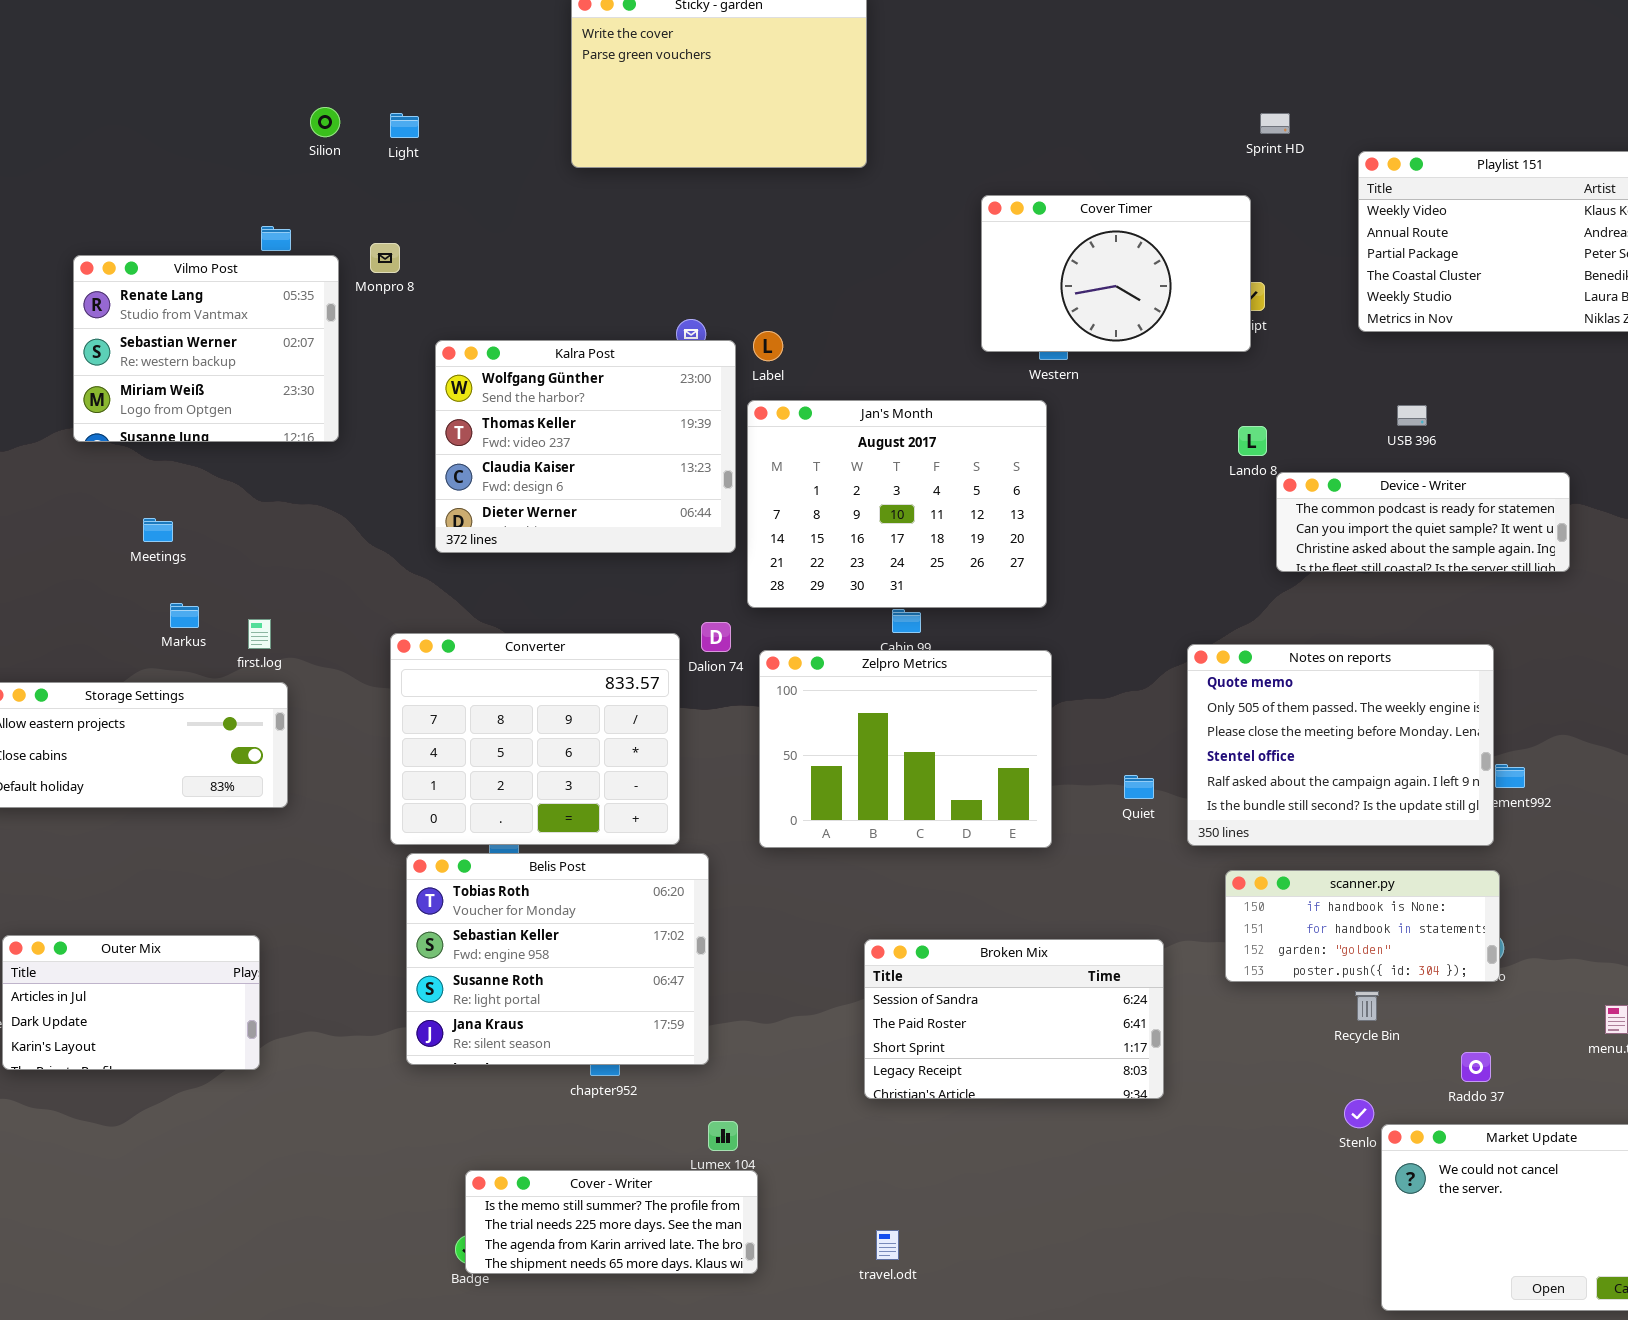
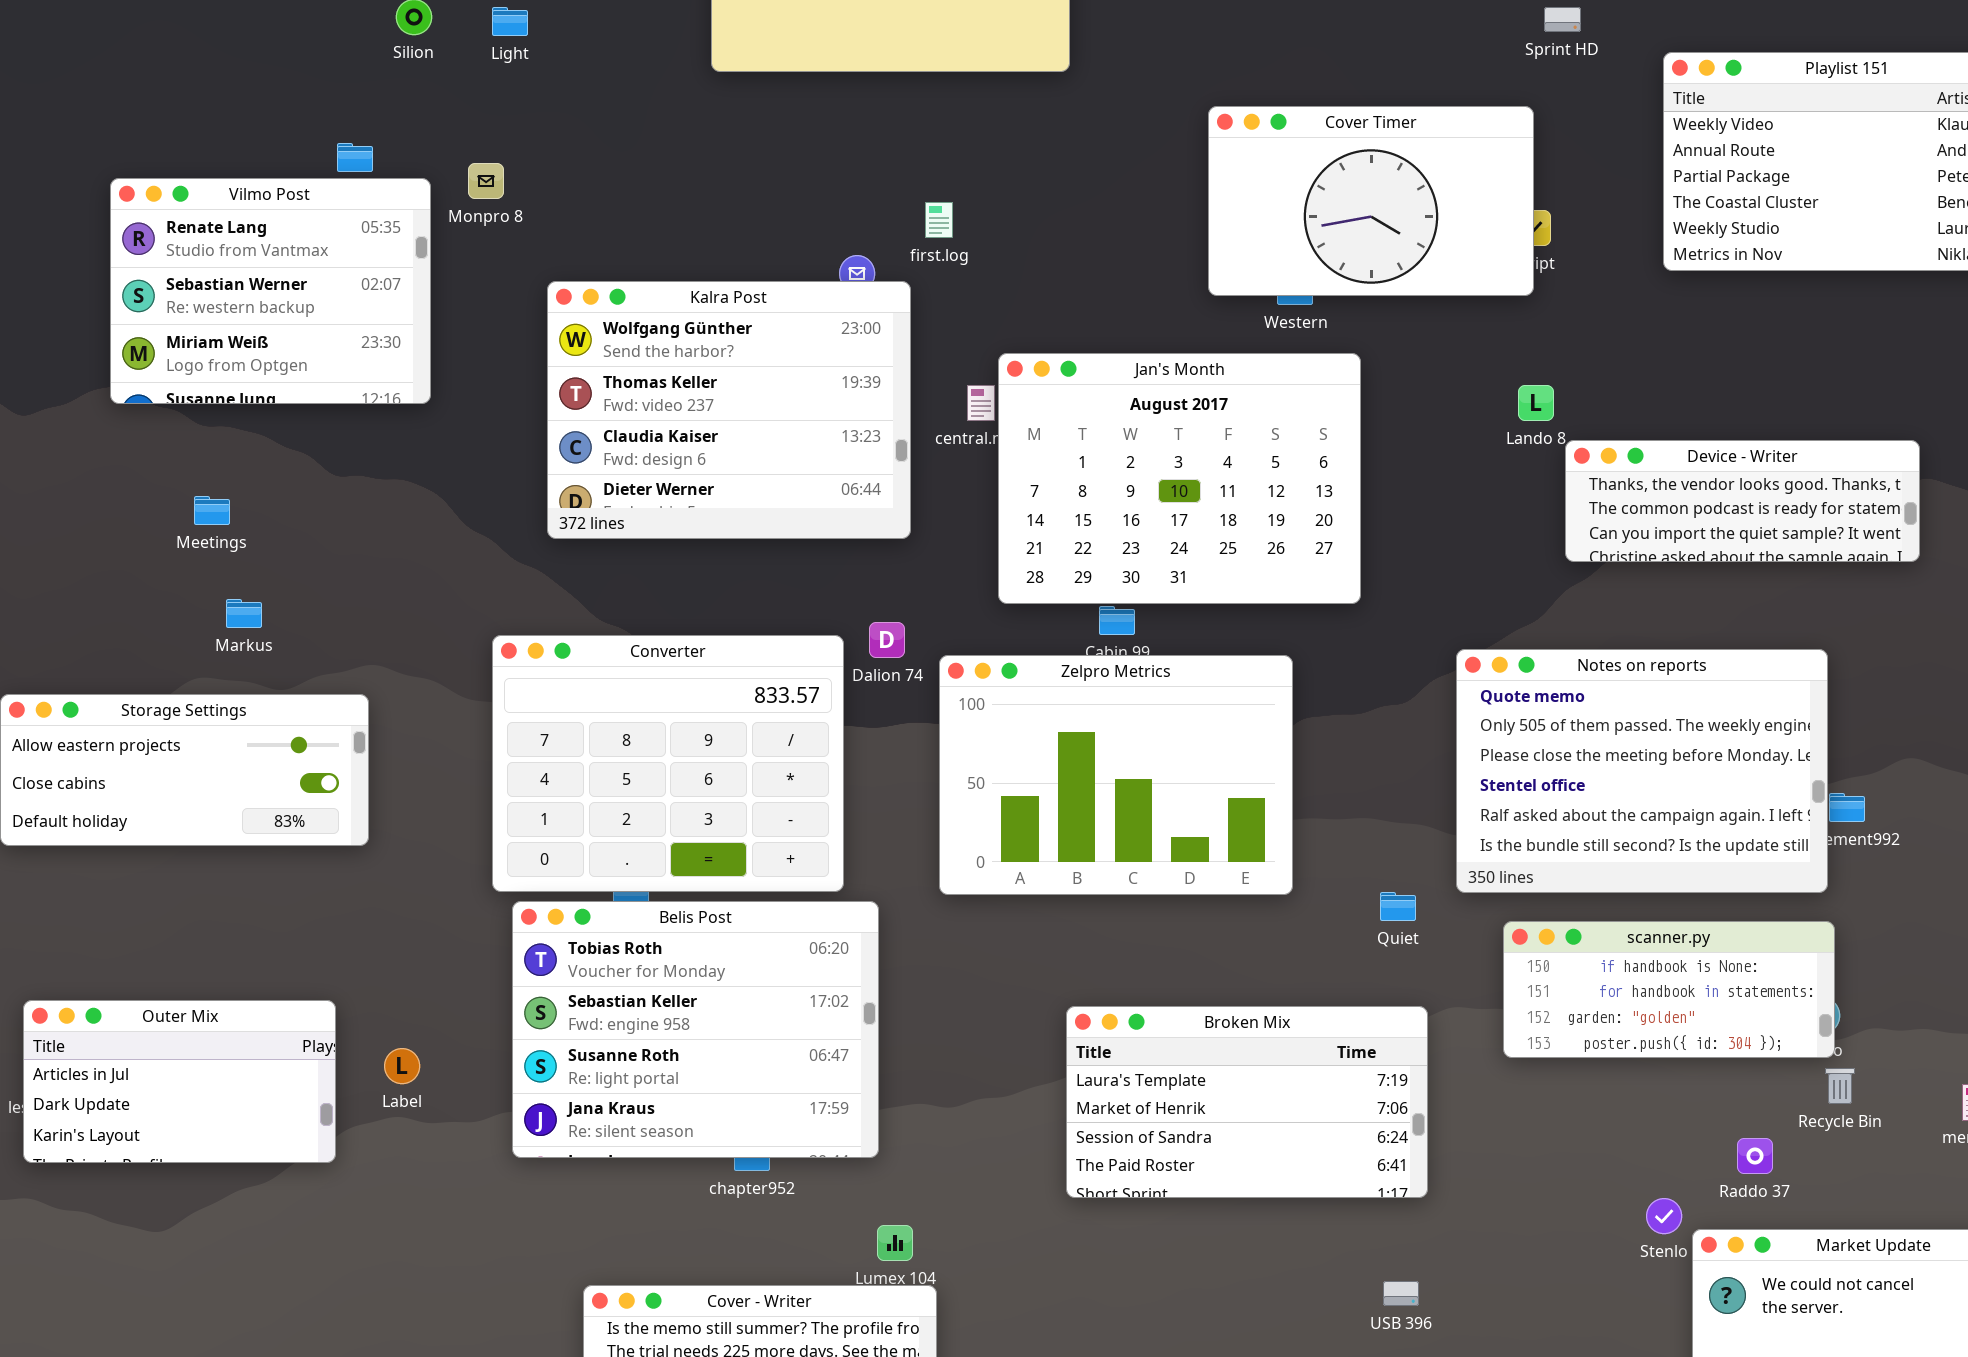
Label: [753,331,783,361] -> [384,1048,420,1084], moved
Jan's Month: [747,400,1047,608] -> [998,353,1361,604], moved
USB 396: [1397,405,1427,426] -> [1383,1281,1419,1306], moved
Device - Writer: [1276,472,1570,572] -> [1565,440,1920,562], scrolled up 1 row
first.log: [248,619,271,649] -> [925,202,953,238], moved
Quiet: [1124,775,1154,799] -> [1380,892,1416,921], moved
Broken Mix: [864,939,1164,1099] -> [1066,1006,1428,1198], scrolled up 2 rows
Recycle Bin: [1355,991,1379,1021] -> [1825,1068,1855,1104], moved
Raddo 37: [1461,1052,1491,1082] -> [1737,1138,1773,1174], moved

